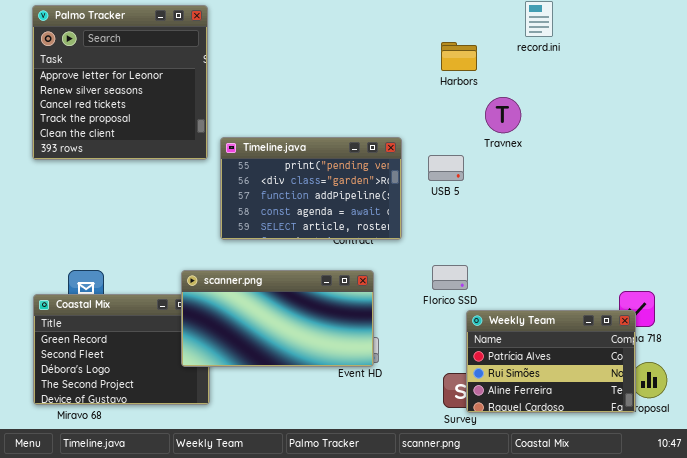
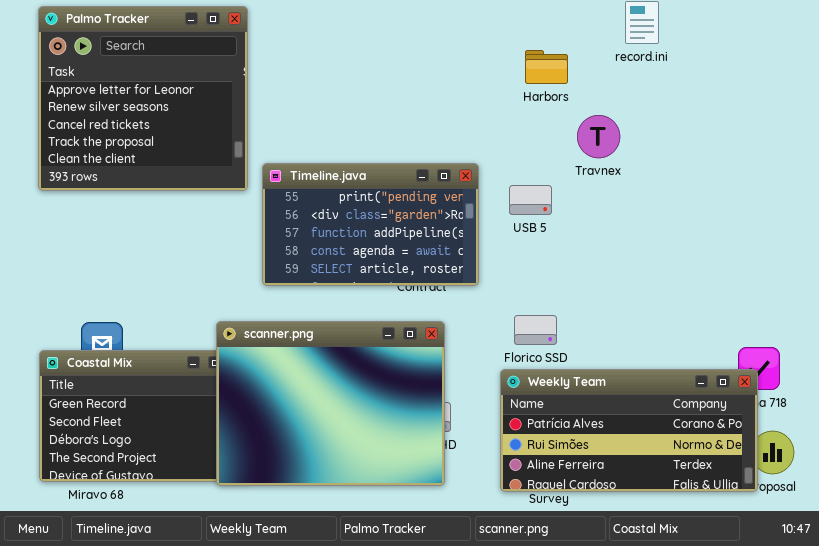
scanner.png: [181,270,374,367] -> [216,321,445,486], resized
Weekly Team: [466,310,636,413] -> [500,369,758,492], resized

